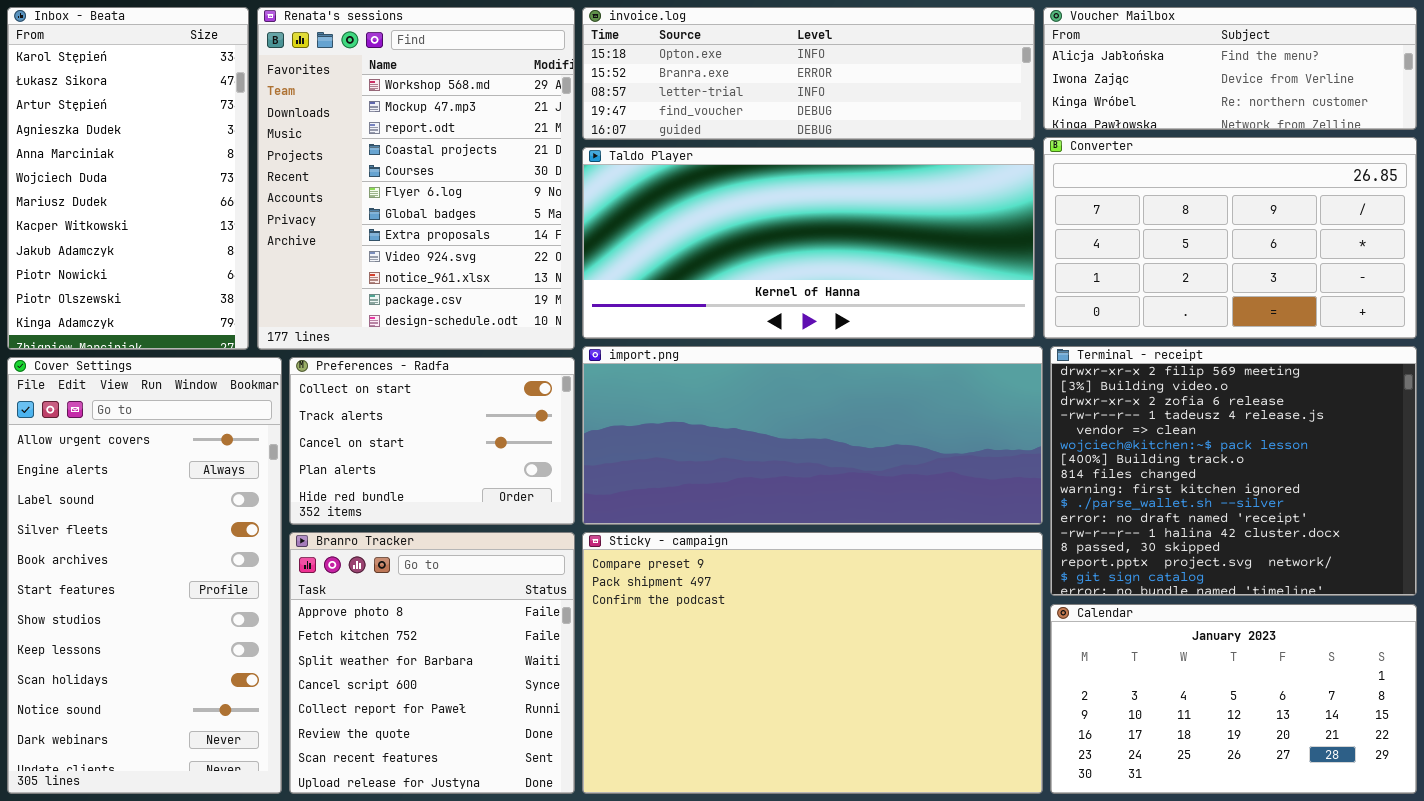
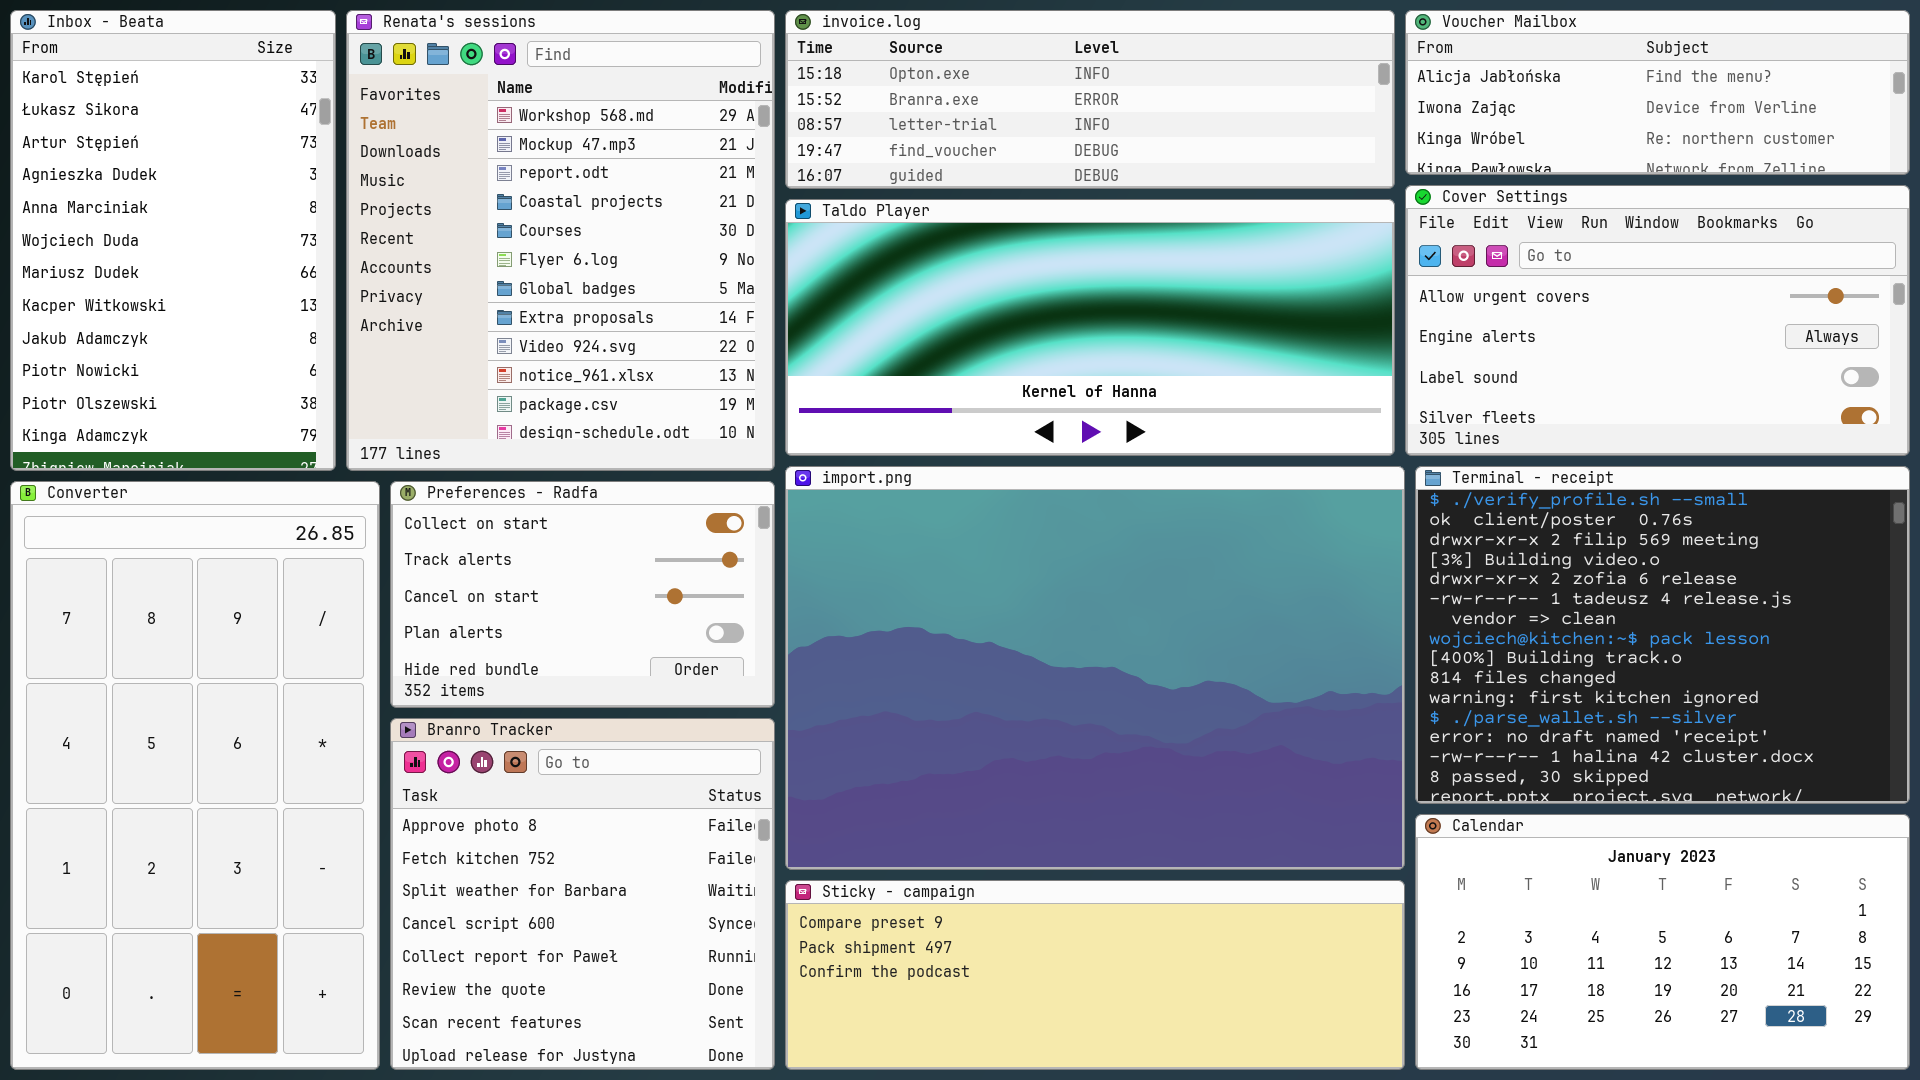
Converter: [1043,137,1417,339] -> [10,481,380,1070], moved, resized
import.png: [582,346,1043,525] -> [785,466,1405,870], resized
Terminal - receipt: [1050,346,1417,596] -> [1415,466,1910,804], scrolled up 2 rows
Cover Settings: [7,357,282,794] -> [1405,185,1910,456], moved, resized
Sticky - campaign: [582,532,1043,794] -> [785,880,1405,1070], resized

